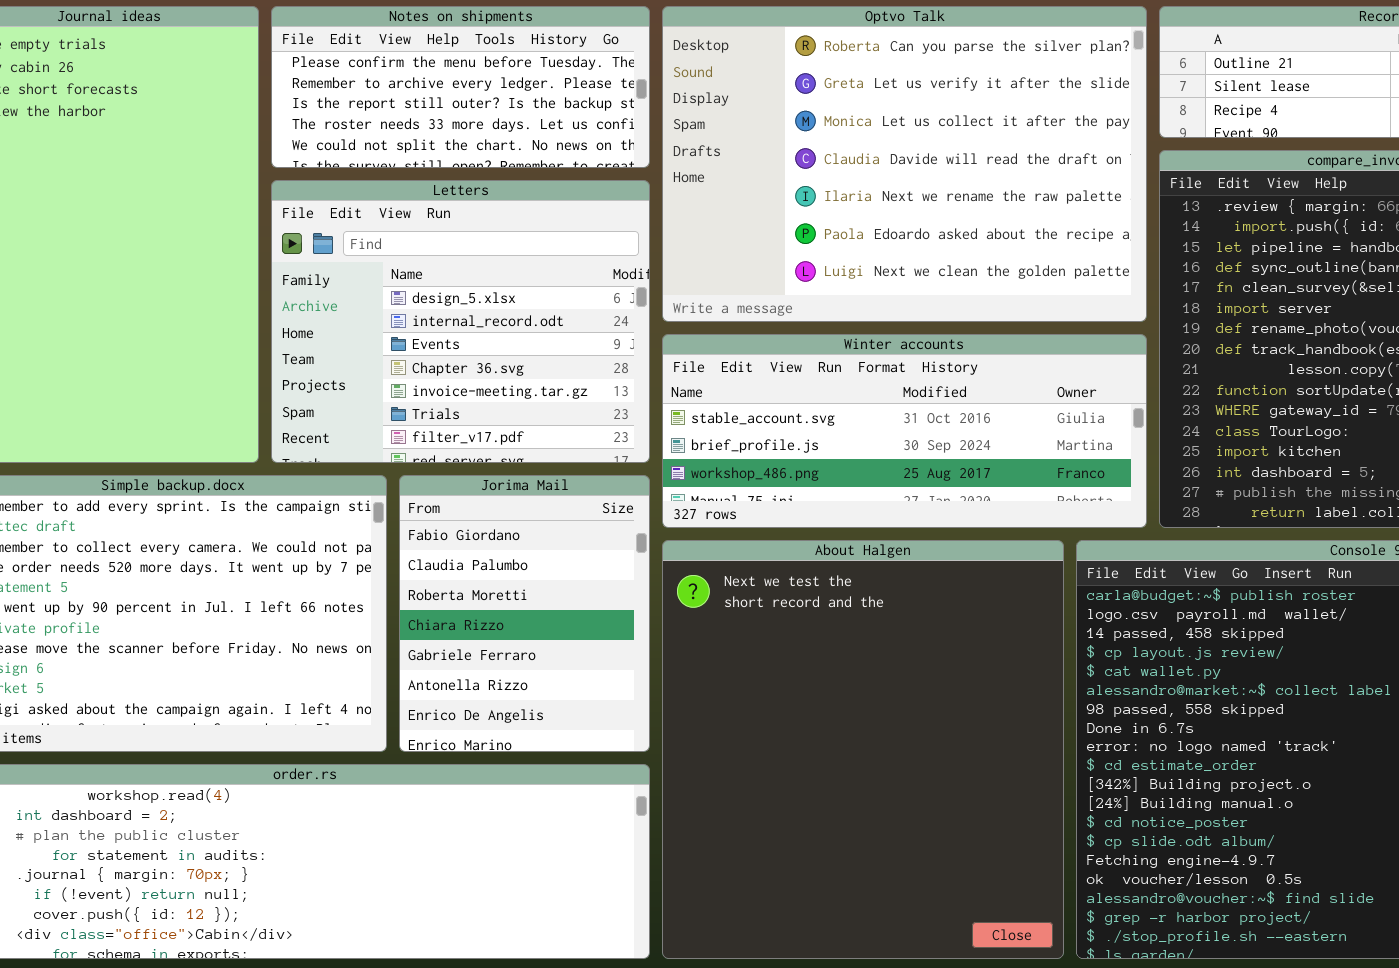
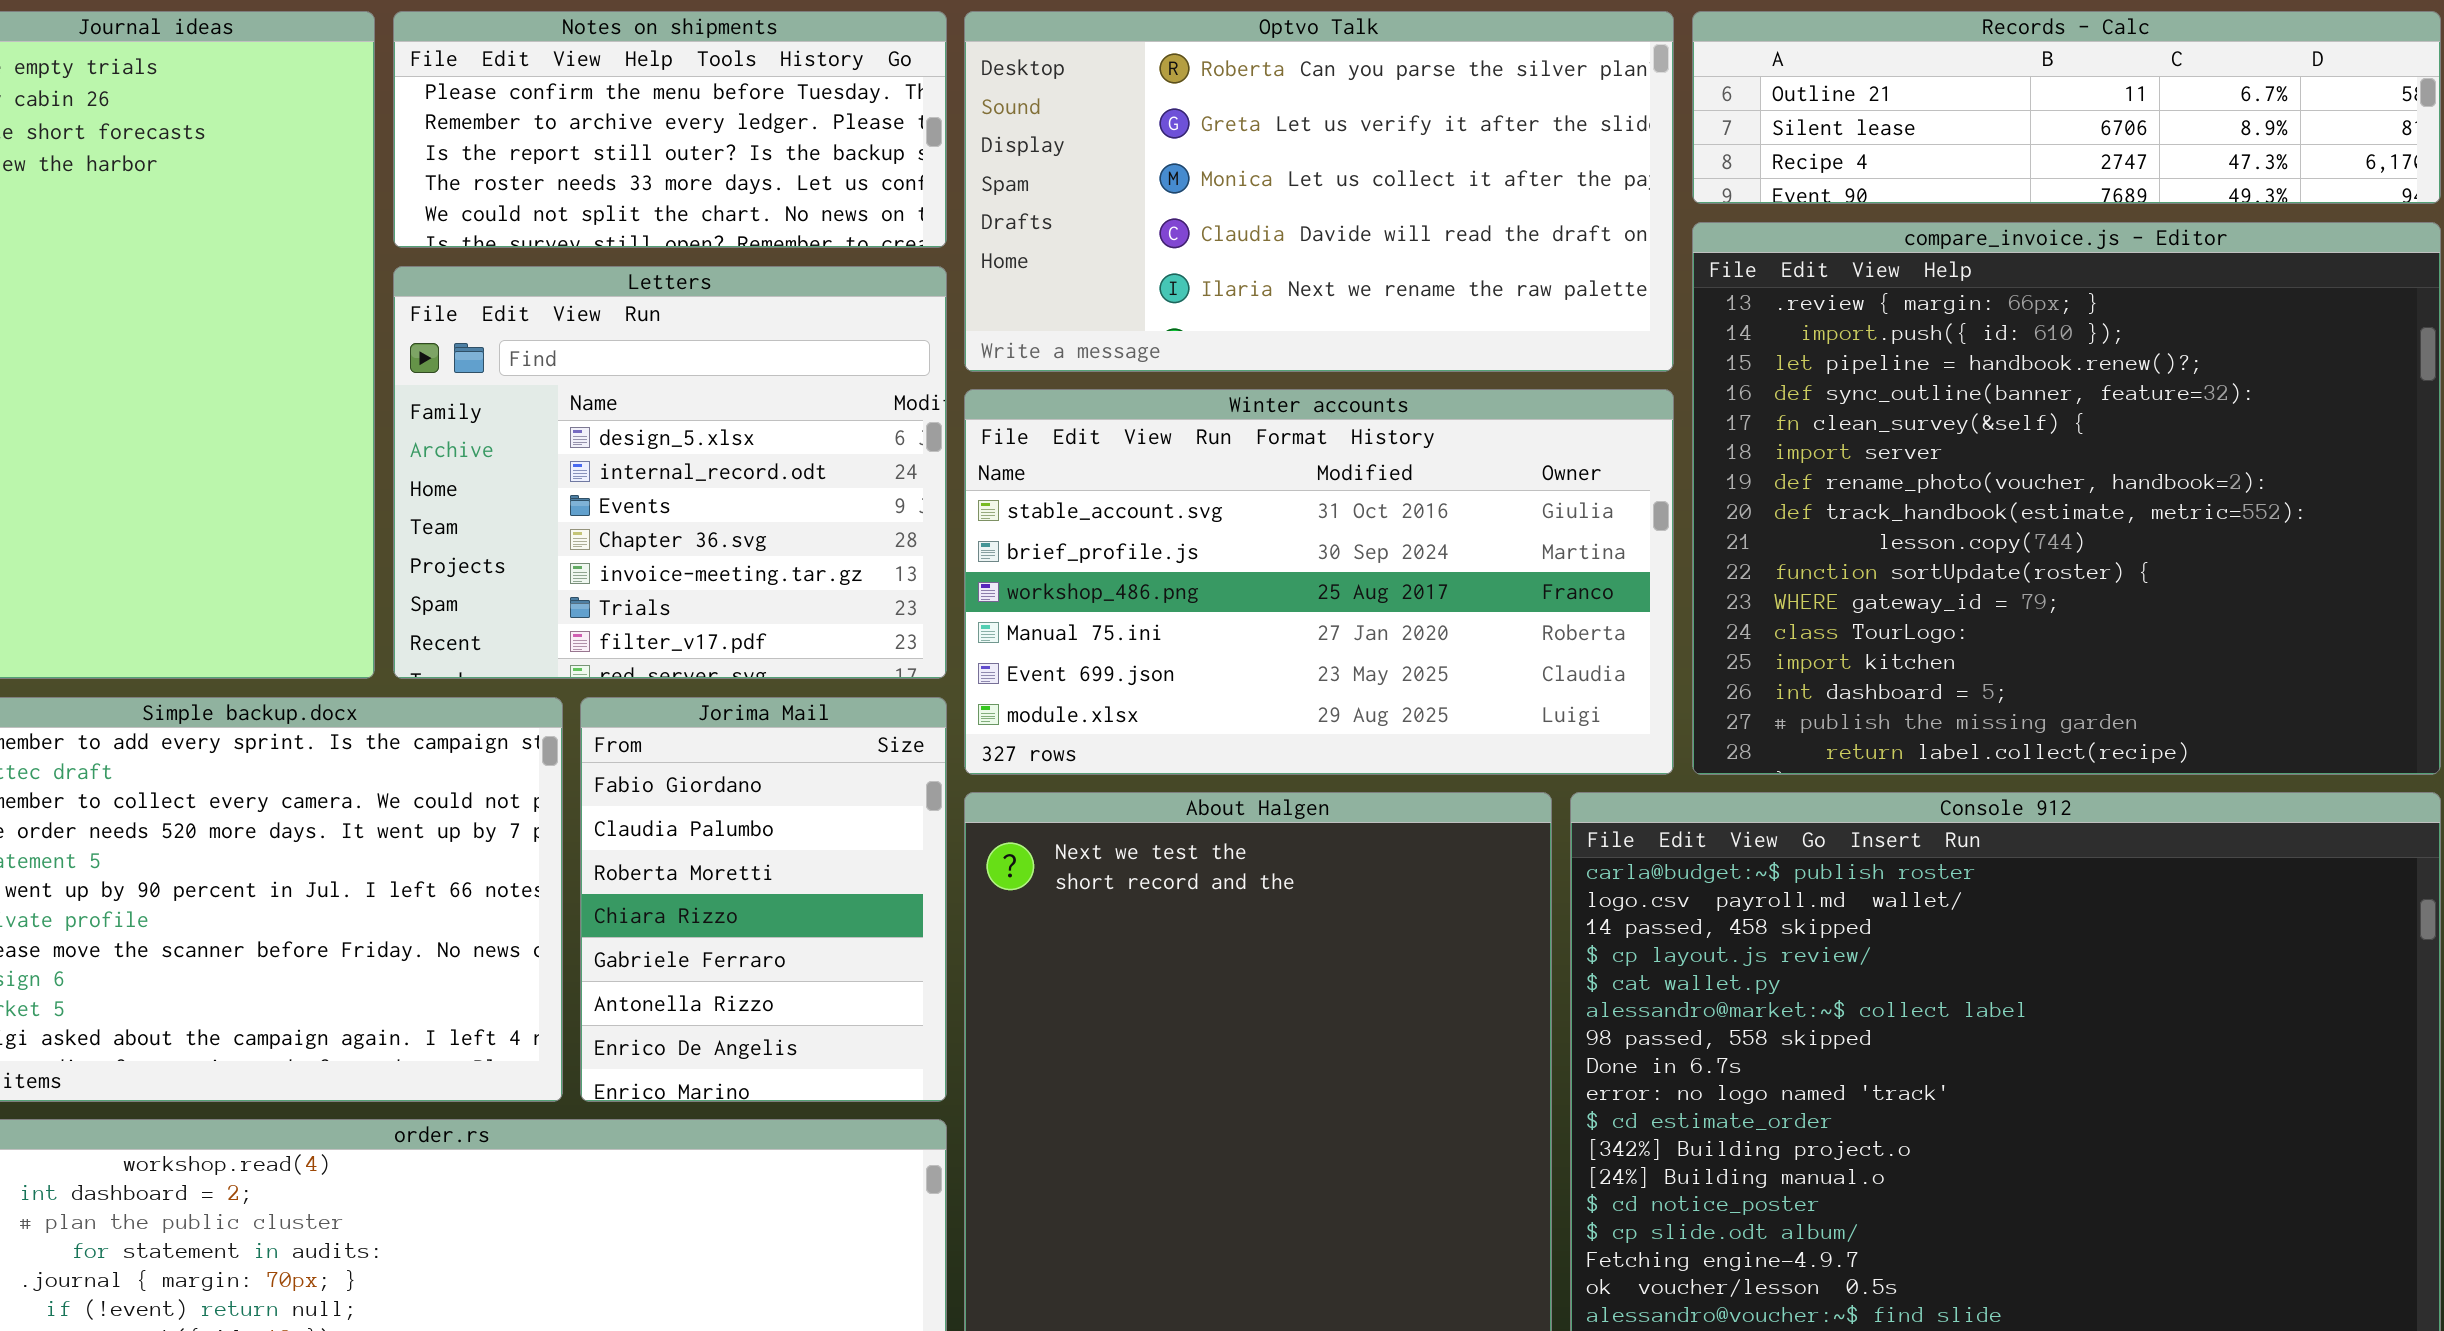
Optvo Talk: [662,6,1147,322] -> [964,11,1674,372], resized
Winter accounts: [662,334,1147,528] -> [964,389,1674,775], resized

